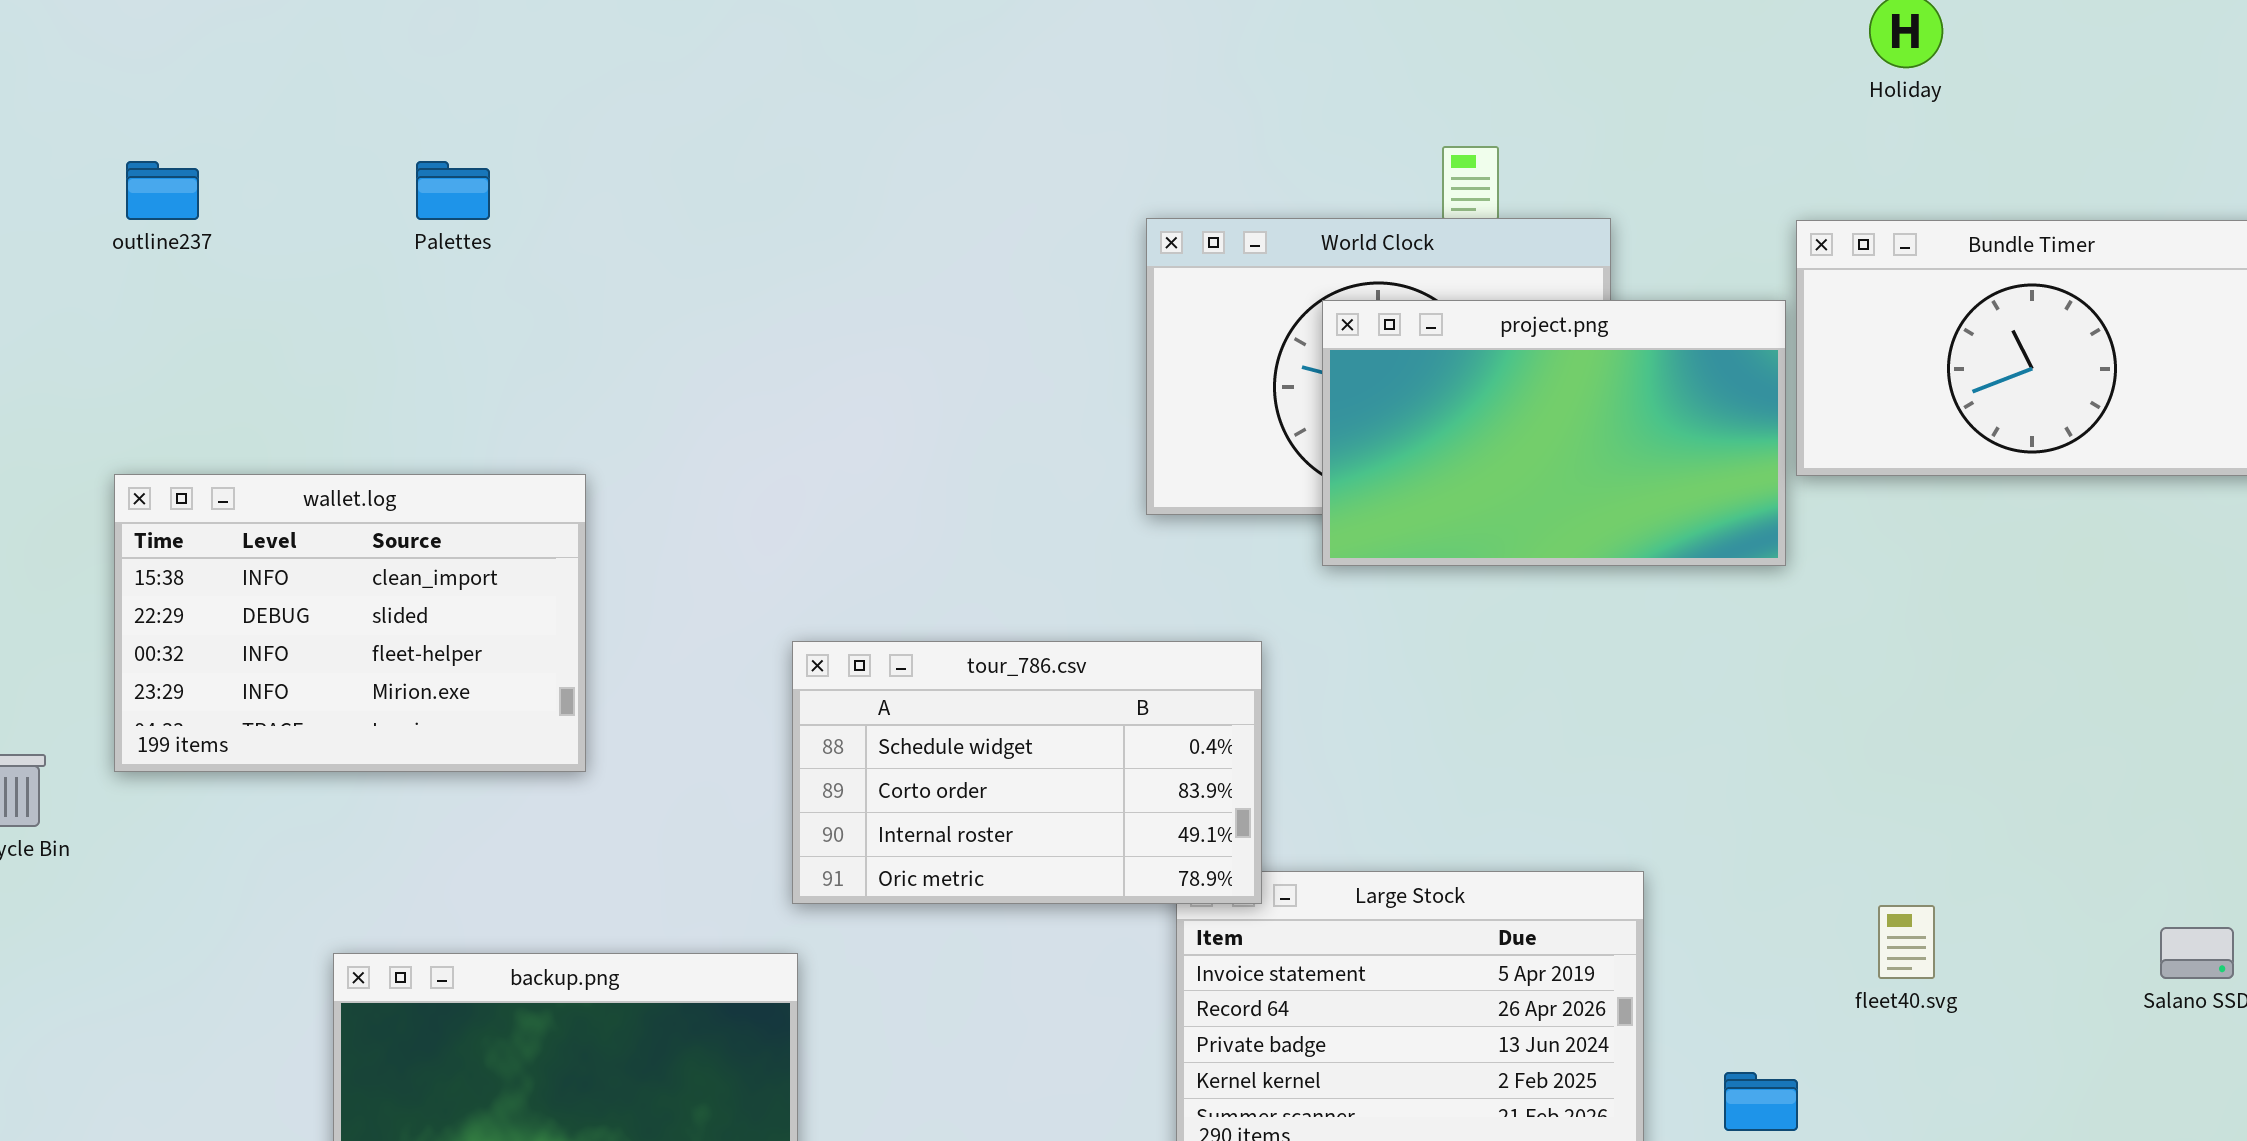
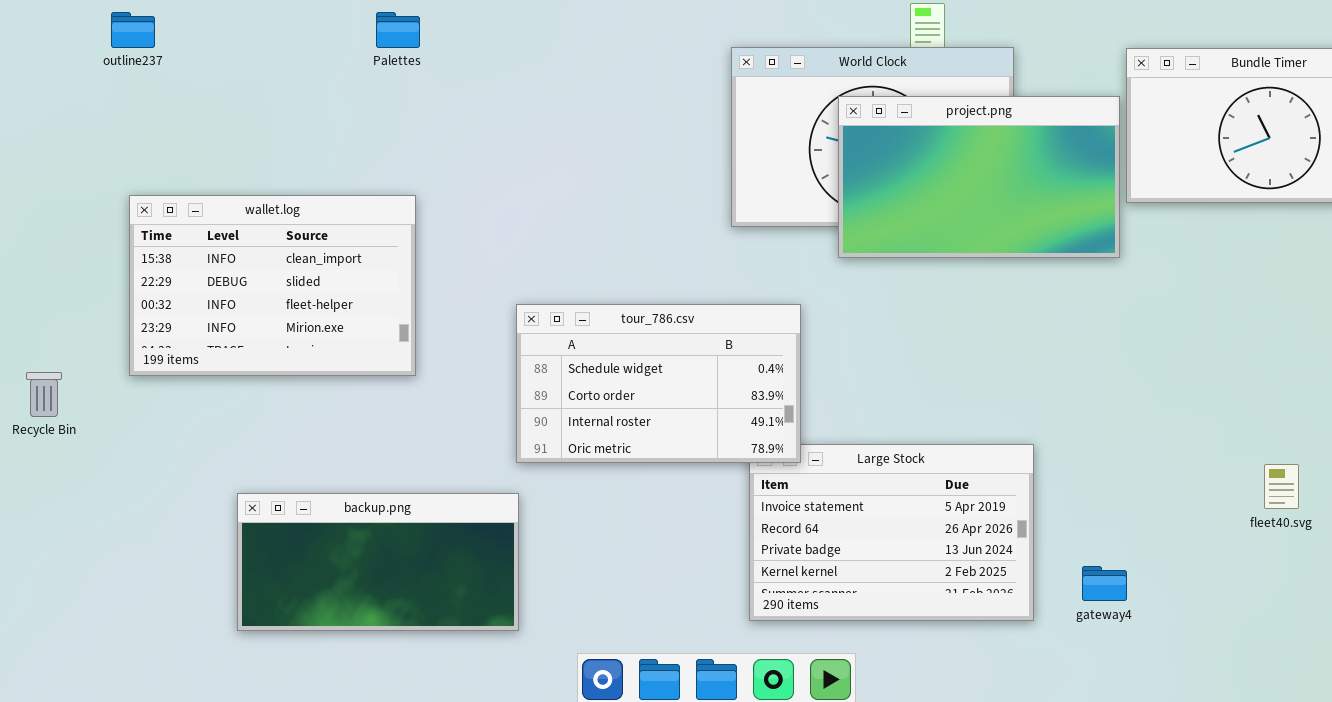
Palettes: [416,161,490,220] -> [376,12,420,48], moved
wallet.log: [114,474,586,772] -> [129,195,416,376], moved
fleet40.svg: [1878,905,1935,979] -> [1264,464,1299,509], moved

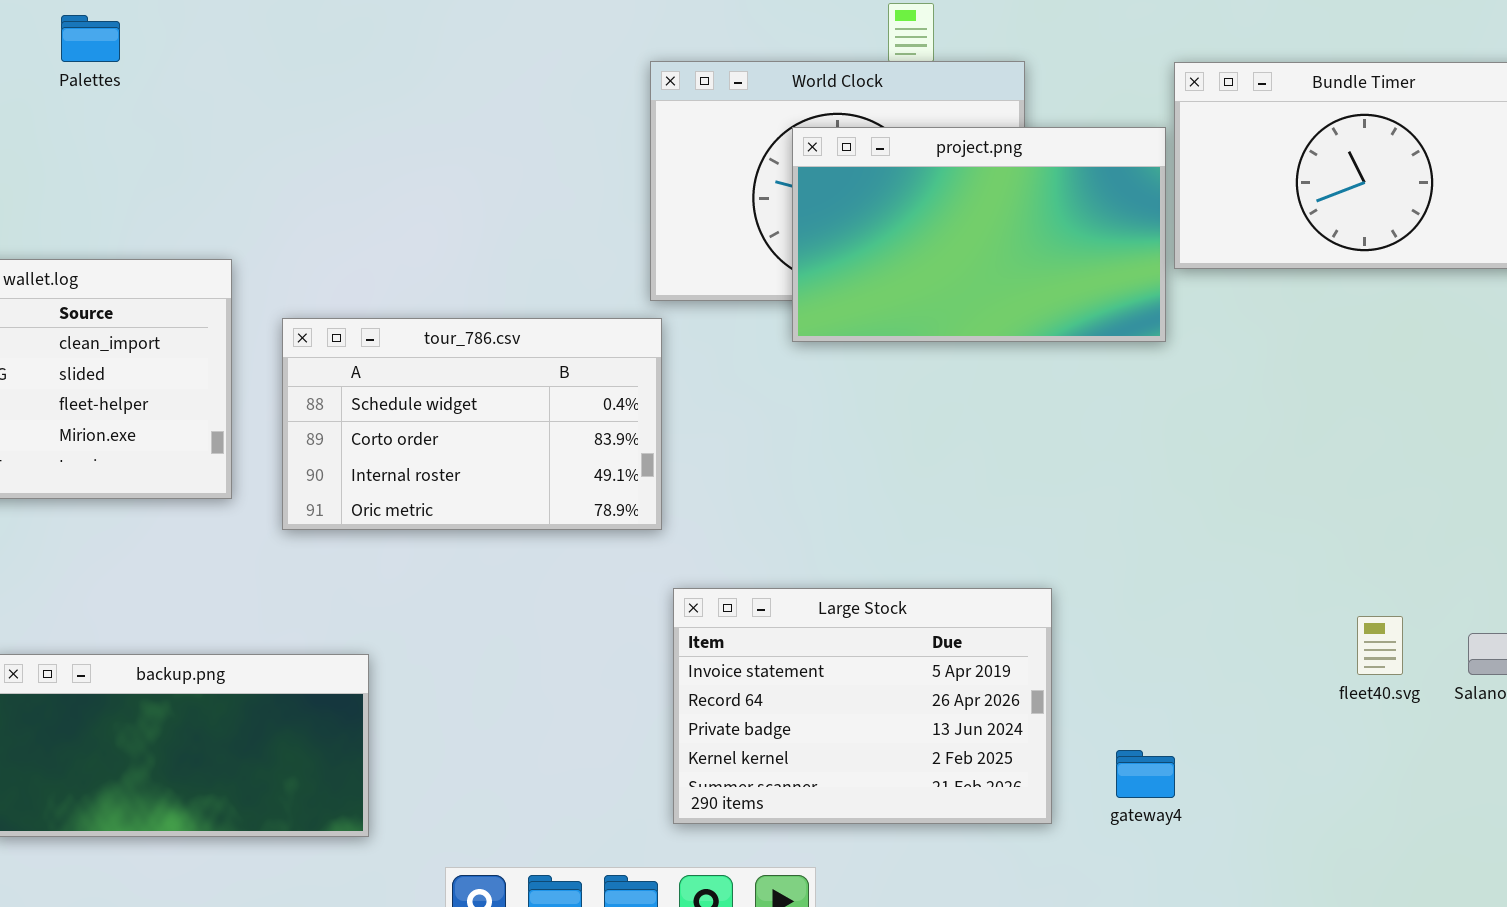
Palettes: [376,12,420,48] -> [61,15,120,62], moved
tour_786.csv: [516,304,801,463] -> [282,318,662,530], moved

